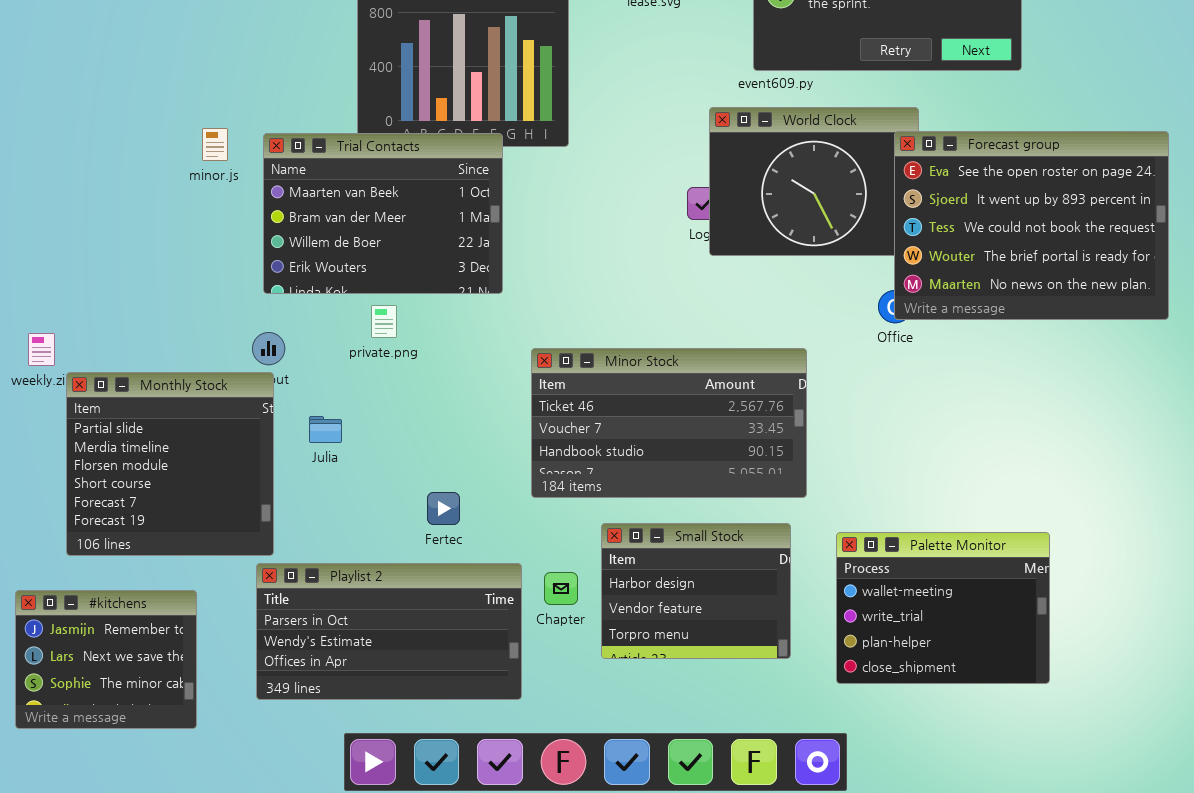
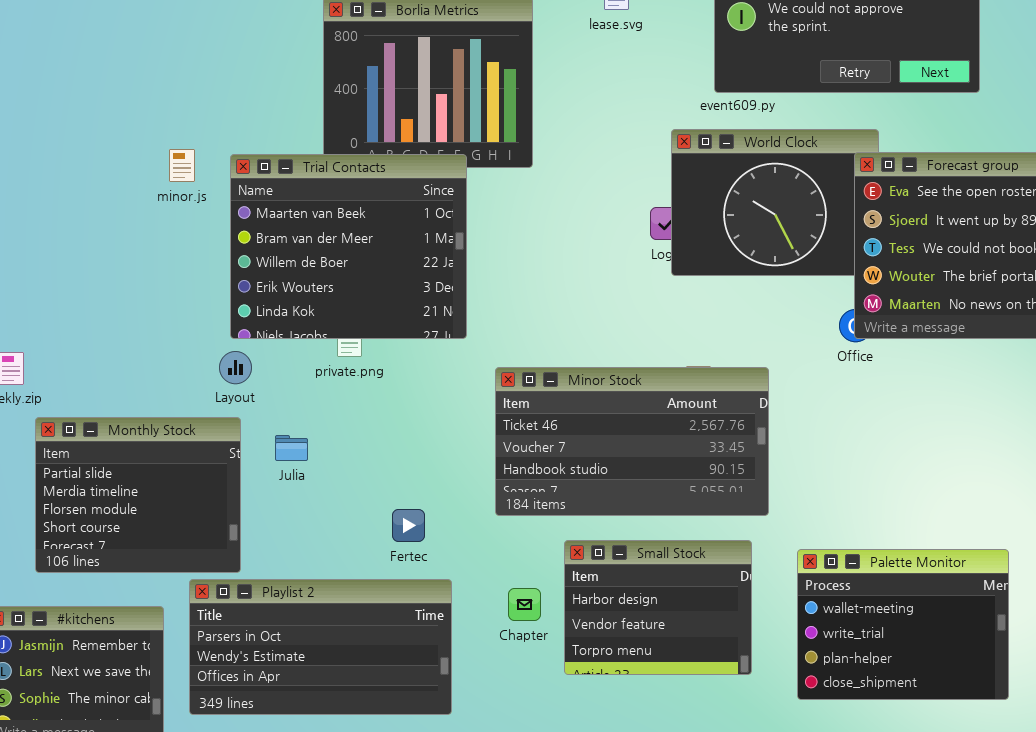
Trial Contacts: [263,133,503,294] -> [230,154,467,339], resized
Monthly Stock: [66,372,274,556] -> [35,417,241,573], resized
Playlist 2: [256,563,522,700] -> [189,579,452,715], moved

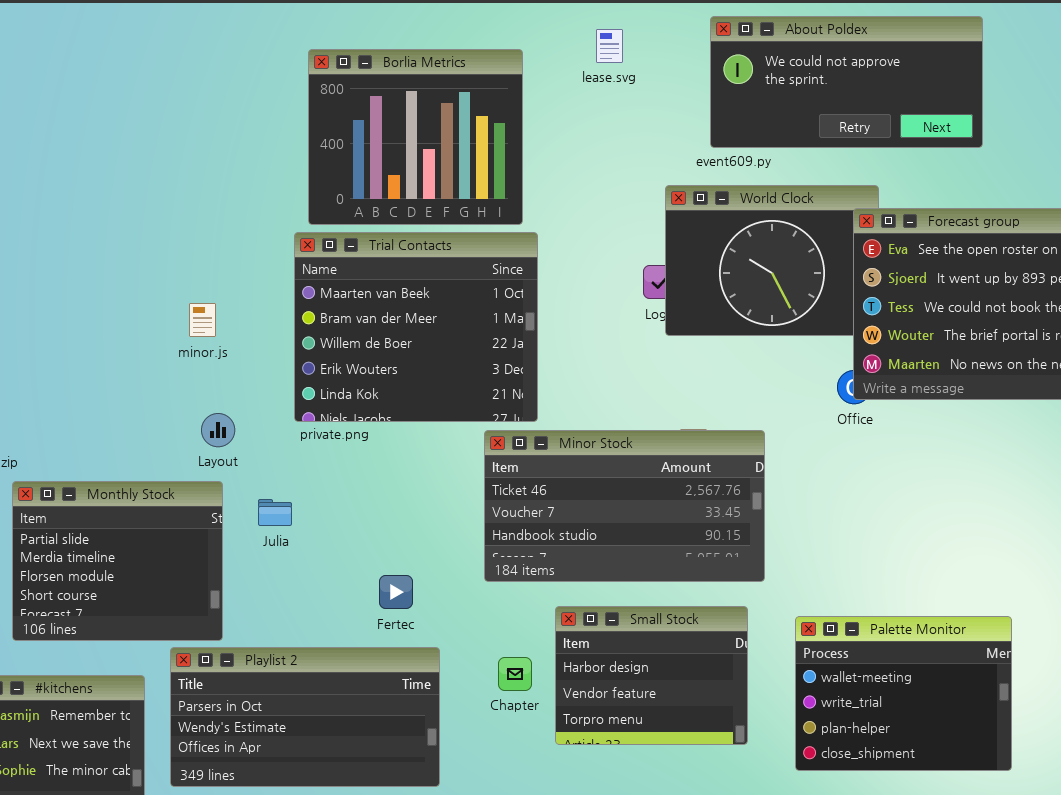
minor.js: [169,149,195,182] -> [189,303,216,337], moved
Trial Contacts: [230,154,467,339] -> [294,232,538,422], moved

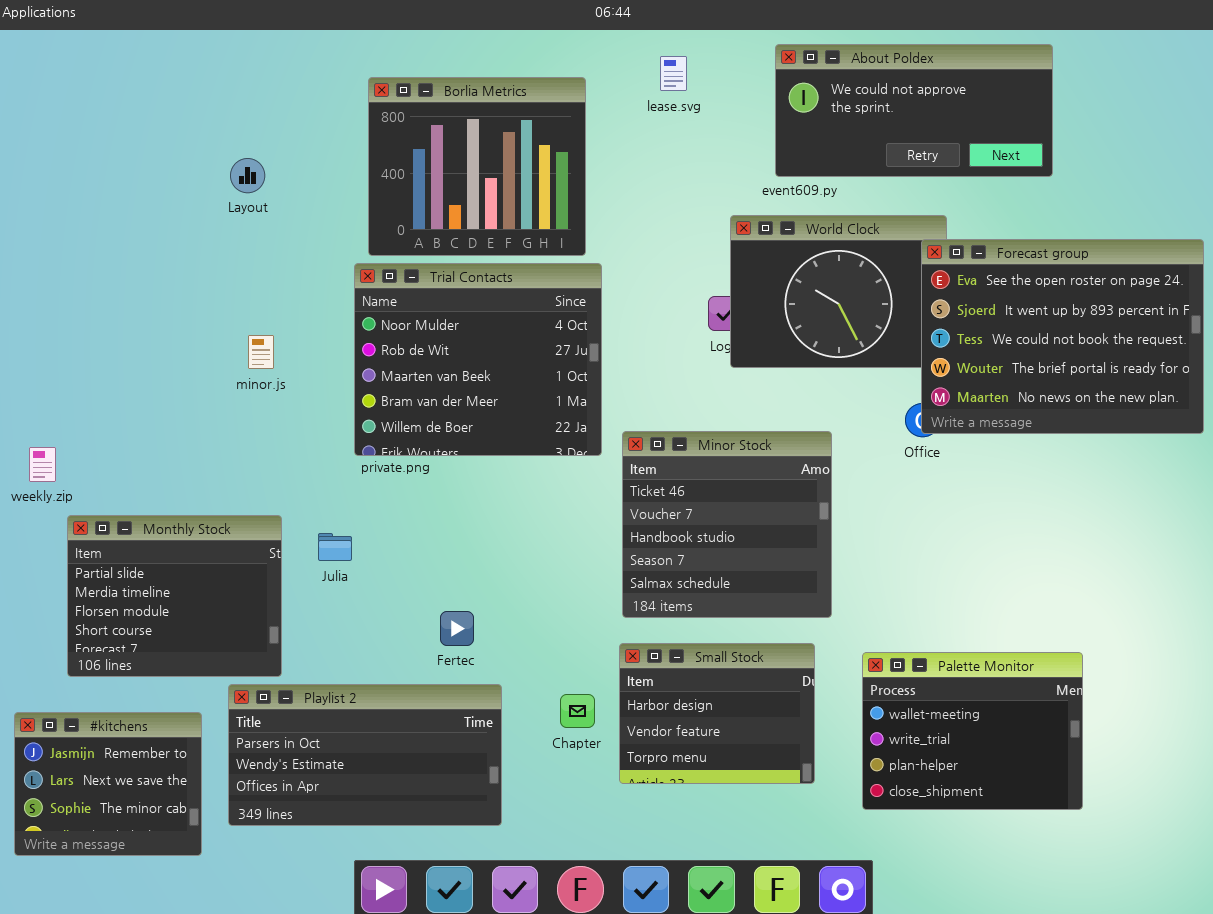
Trial Contacts: [294,232,538,422] -> [354,263,602,456], scrolled up 2 rows
Layout: [201,413,235,447] -> [230,158,265,193], moved
Minor Stock: [484,430,765,582] -> [622,431,832,618], resized

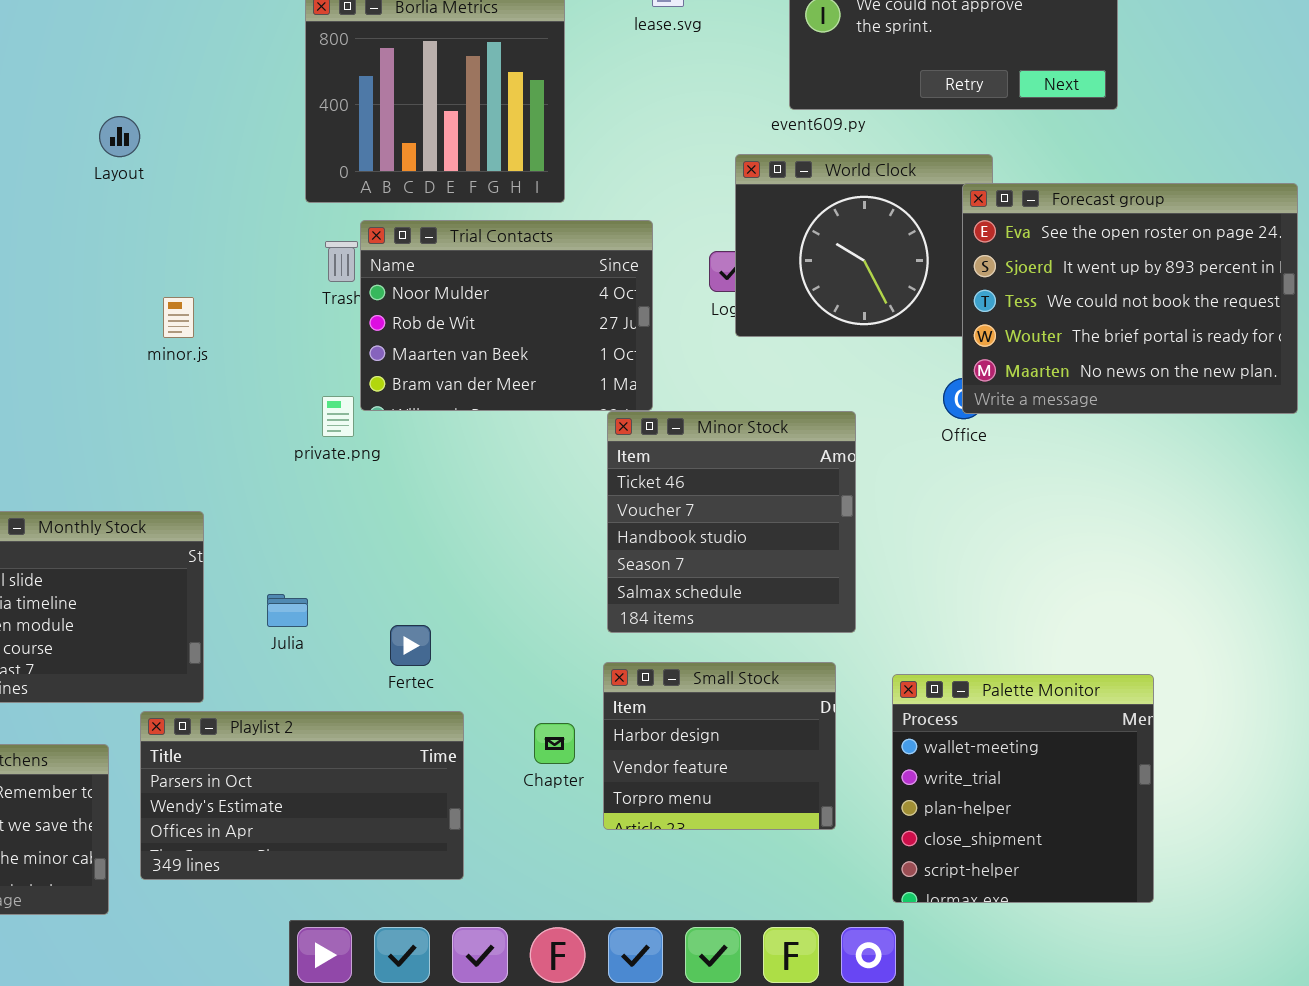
Layout: [230,158,265,193] -> [99,116,140,157], moved
Trial Contacts: [354,263,602,456] -> [360,220,653,411], moved, resized
Julia: [318,533,352,561] -> [267,594,308,627], moved
Palette Monitor: [862,652,1083,810] -> [892,674,1154,903], resized

